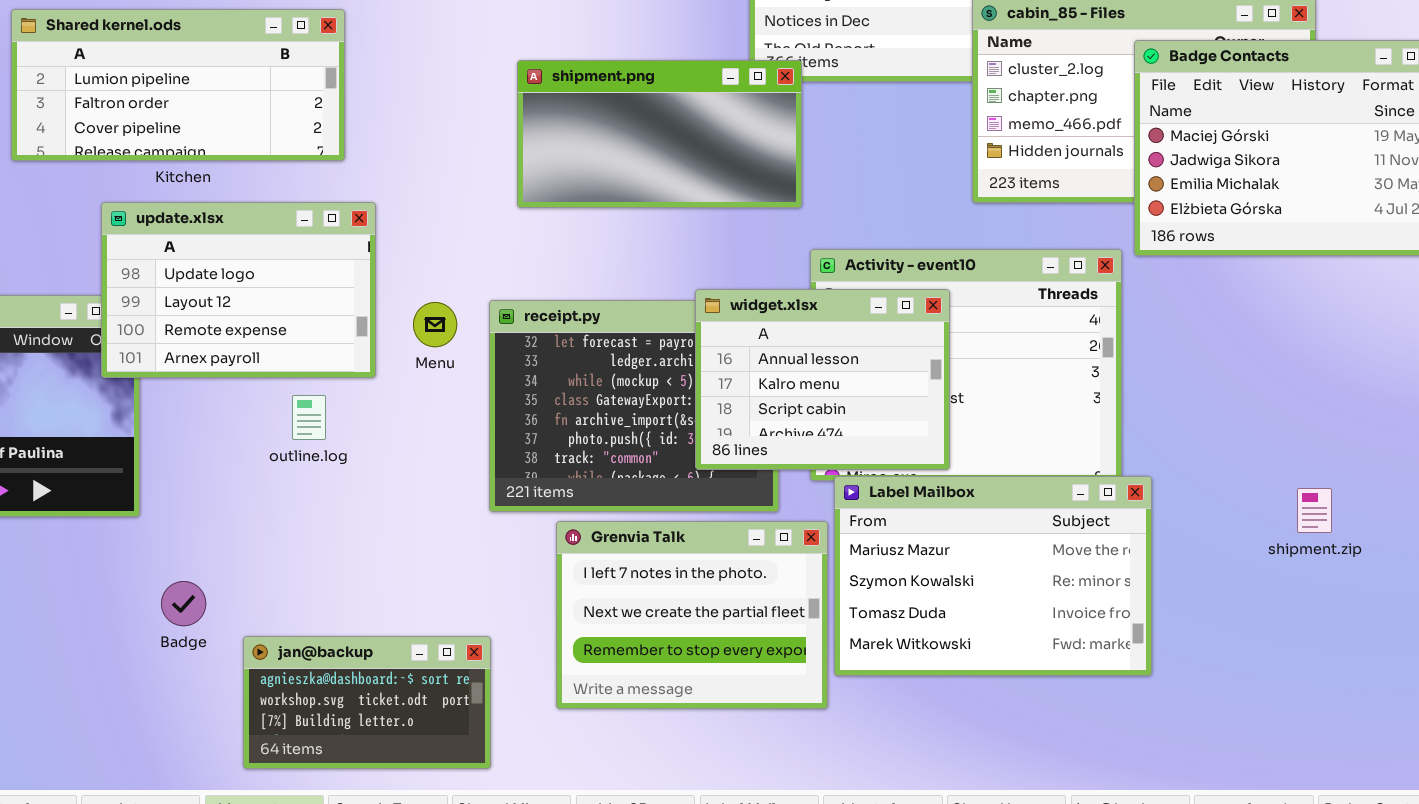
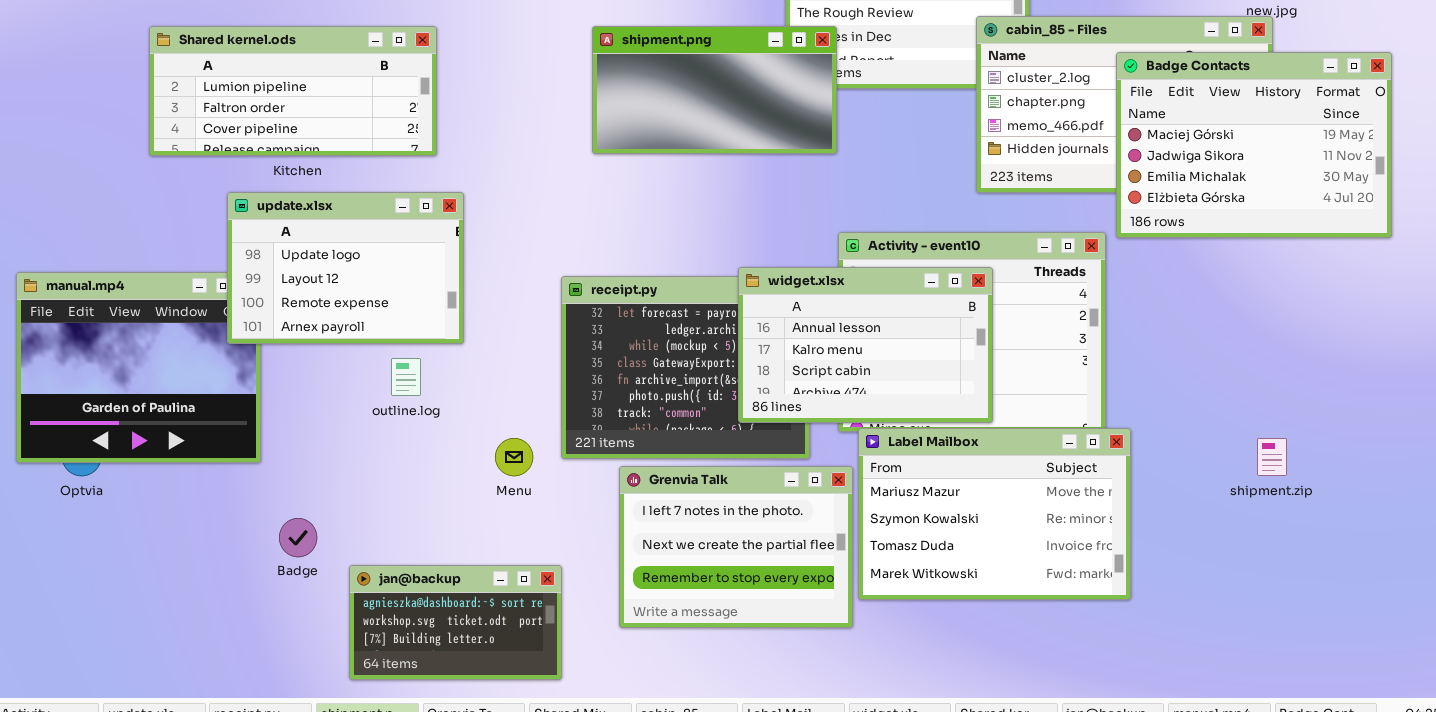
shipment.png: [517,60,802,208] -> [592,26,837,154], moved
widget.xlsx: [695,289,950,470] -> [738,267,993,423], resized
Menu: [413,302,457,347] -> [495,438,533,476], moved

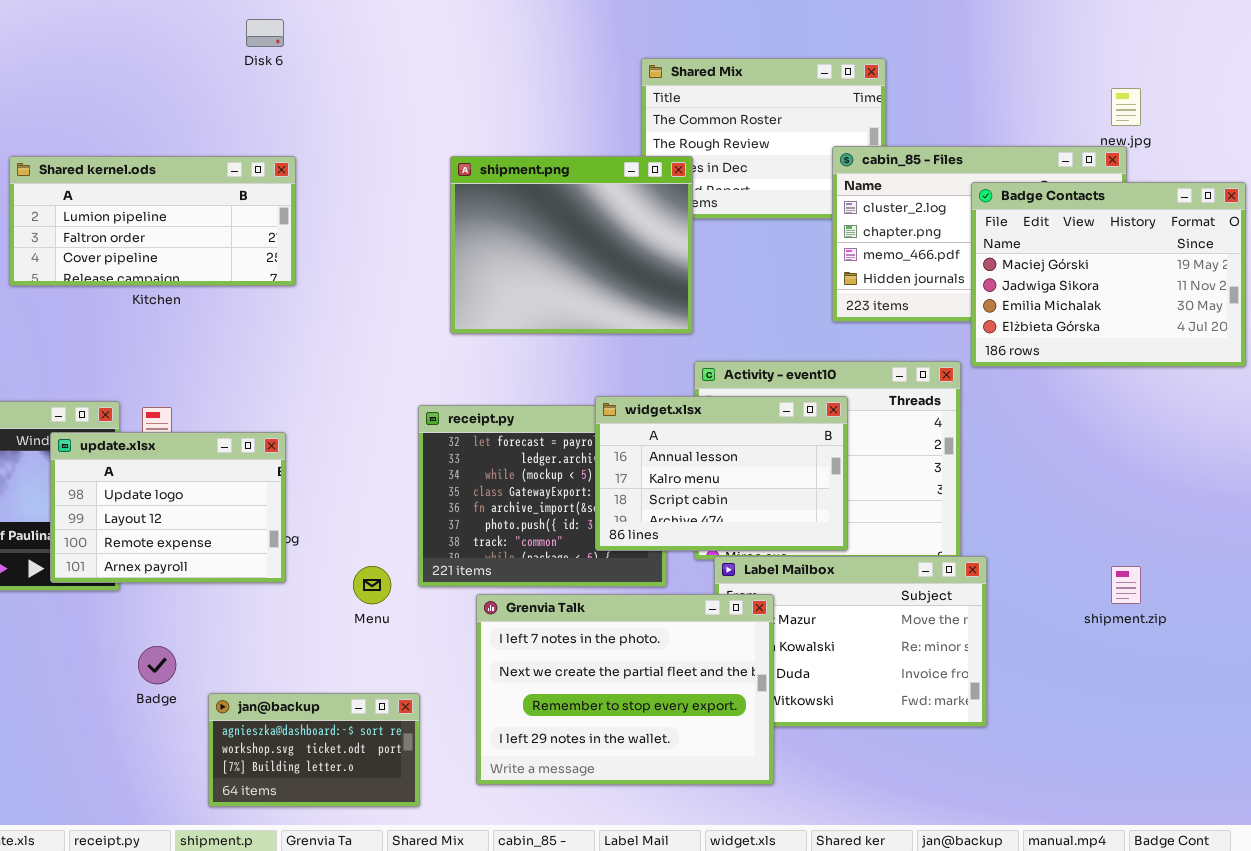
shipment.png: [592,26,837,154] -> [450,156,693,334], resized
update.xlsx: [227,192,464,344] -> [50,432,286,583], moved
Grenvia Talk: [619,466,853,628] -> [476,594,774,785], resized

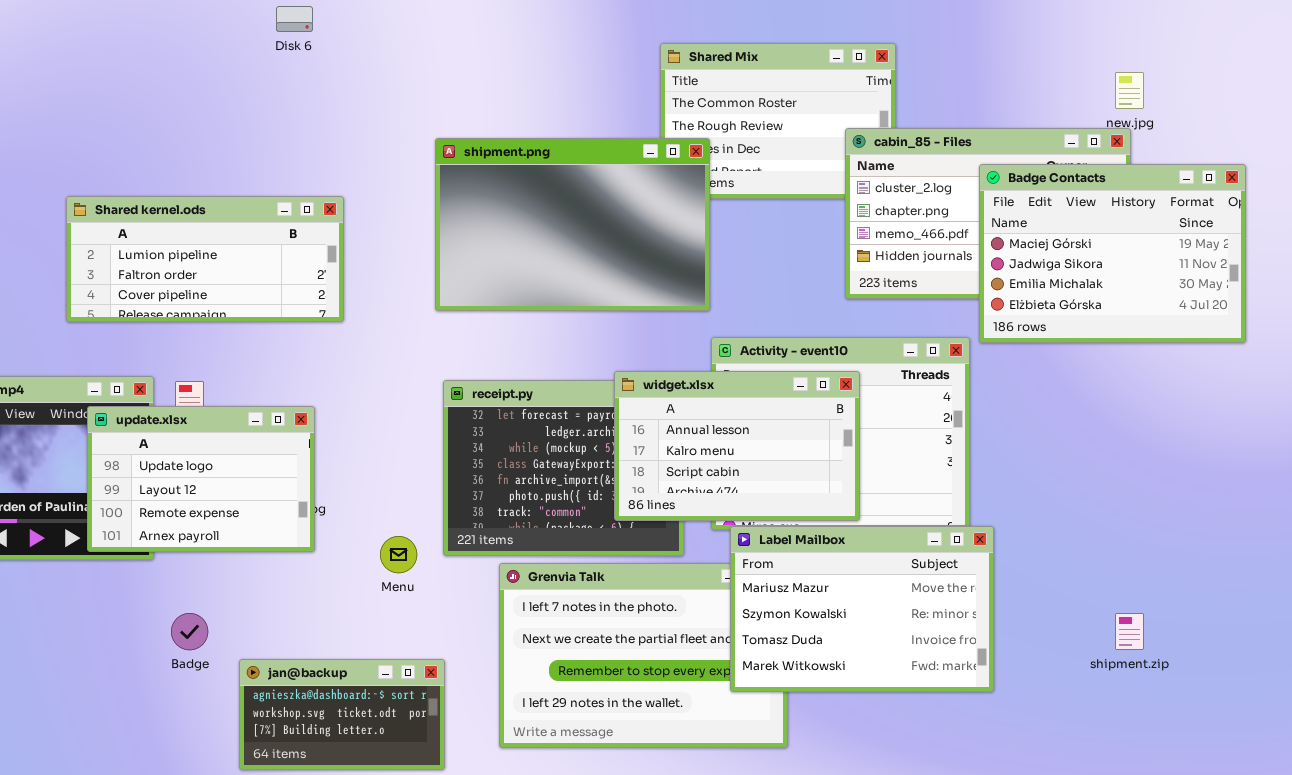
Shared kernel.ods: [9,156,296,286] -> [66,196,344,322], moved
shipment.png: [450,156,693,334] -> [435,138,710,311], resized
Label Mailbox: [714,556,987,727] -> [730,526,994,692], raised
shipment.zip: [1111,566,1141,604] -> [1115,613,1144,650], moved

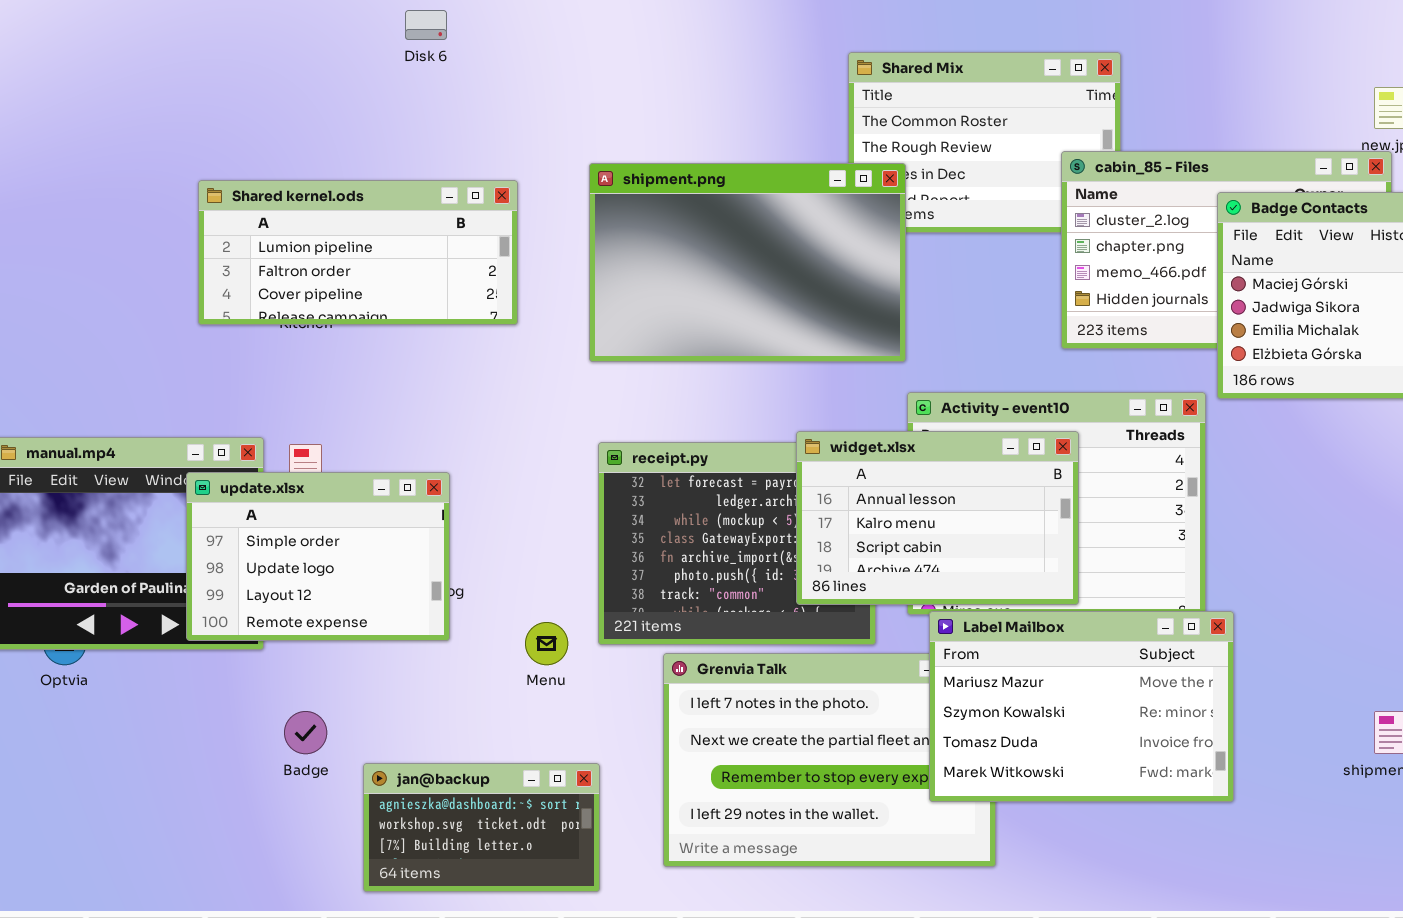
Shared kernel.ods: [66,196,344,322] -> [198,180,518,325], moved
update.xlsx: [87,406,315,552] -> [186,472,450,641], scrolled up 1 row

